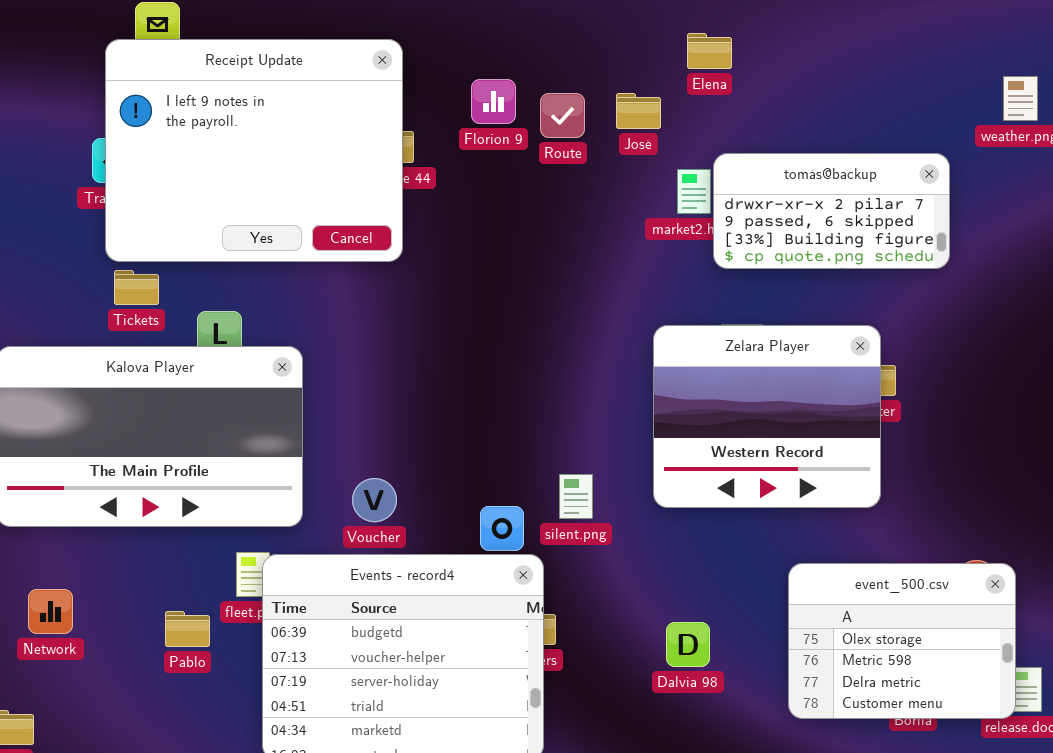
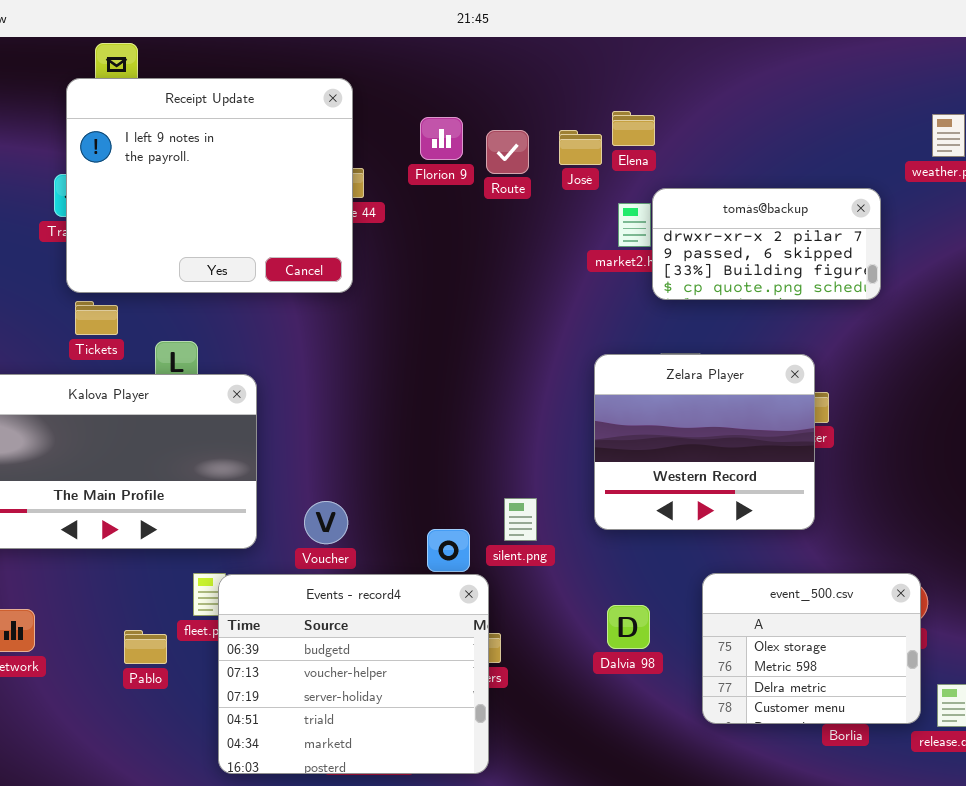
Elena: [687,33,732,69] -> [612,111,655,146], moved
event_500.csv: [788,563,1016,719] -> [702,573,921,724], moved
Dalvia 98: [666,622,710,667] -> [607,605,650,649], moved

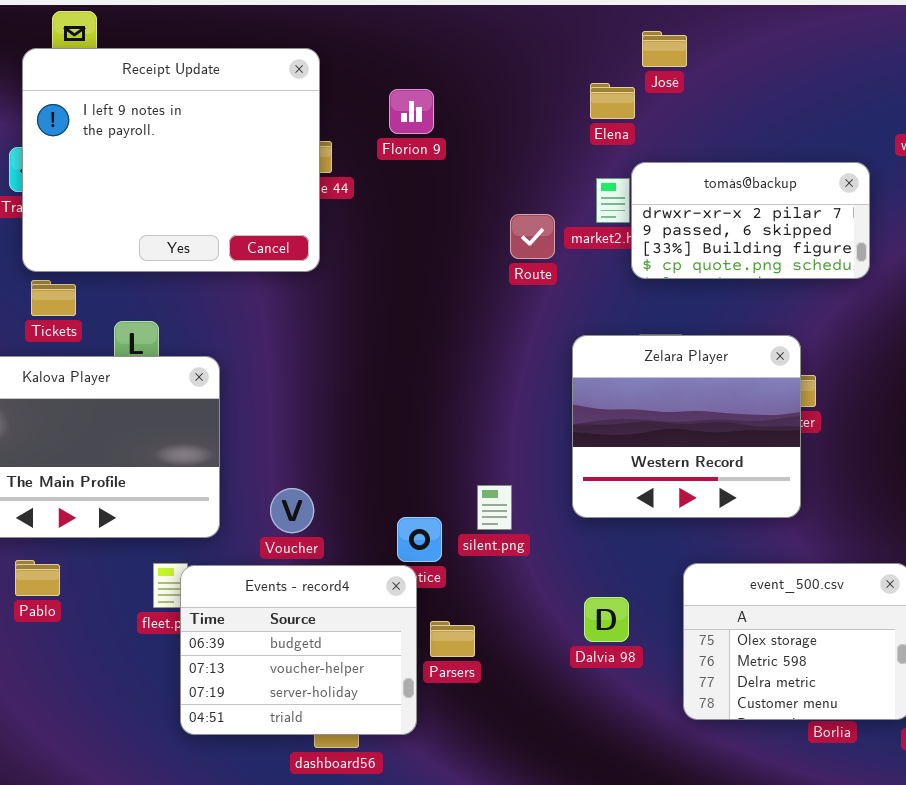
Route: [486,130,529,174] -> [510,214,555,259], moved
José: [559,130,602,165] -> [642,31,687,67], moved
Events - record4: [218,574,489,774] -> [180,565,417,735], resized
Pablo: [124,630,167,664] -> [15,560,60,596], moved

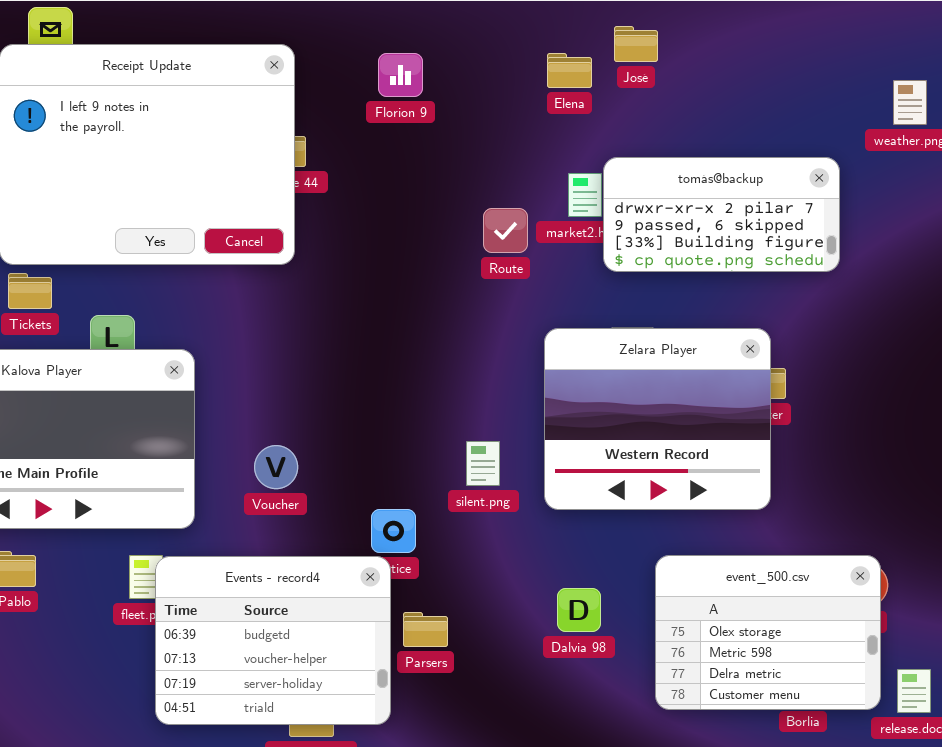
Elena: [590,83,635,119] -> [547,53,592,88], moved
Florion 9: [389,89,434,134] -> [378,53,423,97], moved
silent.png: [477,485,512,530] -> [466,441,500,486], moved
Voucher: [270,488,314,533] -> [254,445,298,489], moved

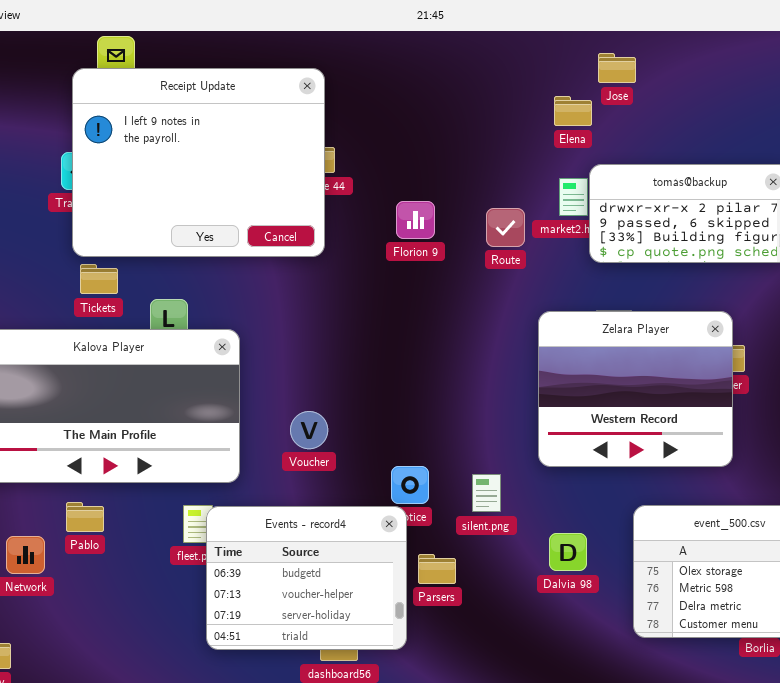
Florion 9: [378,53,423,97] -> [396,201,435,239], moved
Elena: [547,53,592,88] -> [554,96,592,126], moved
silent.png: [466,441,500,486] -> [472,474,501,512], moved

